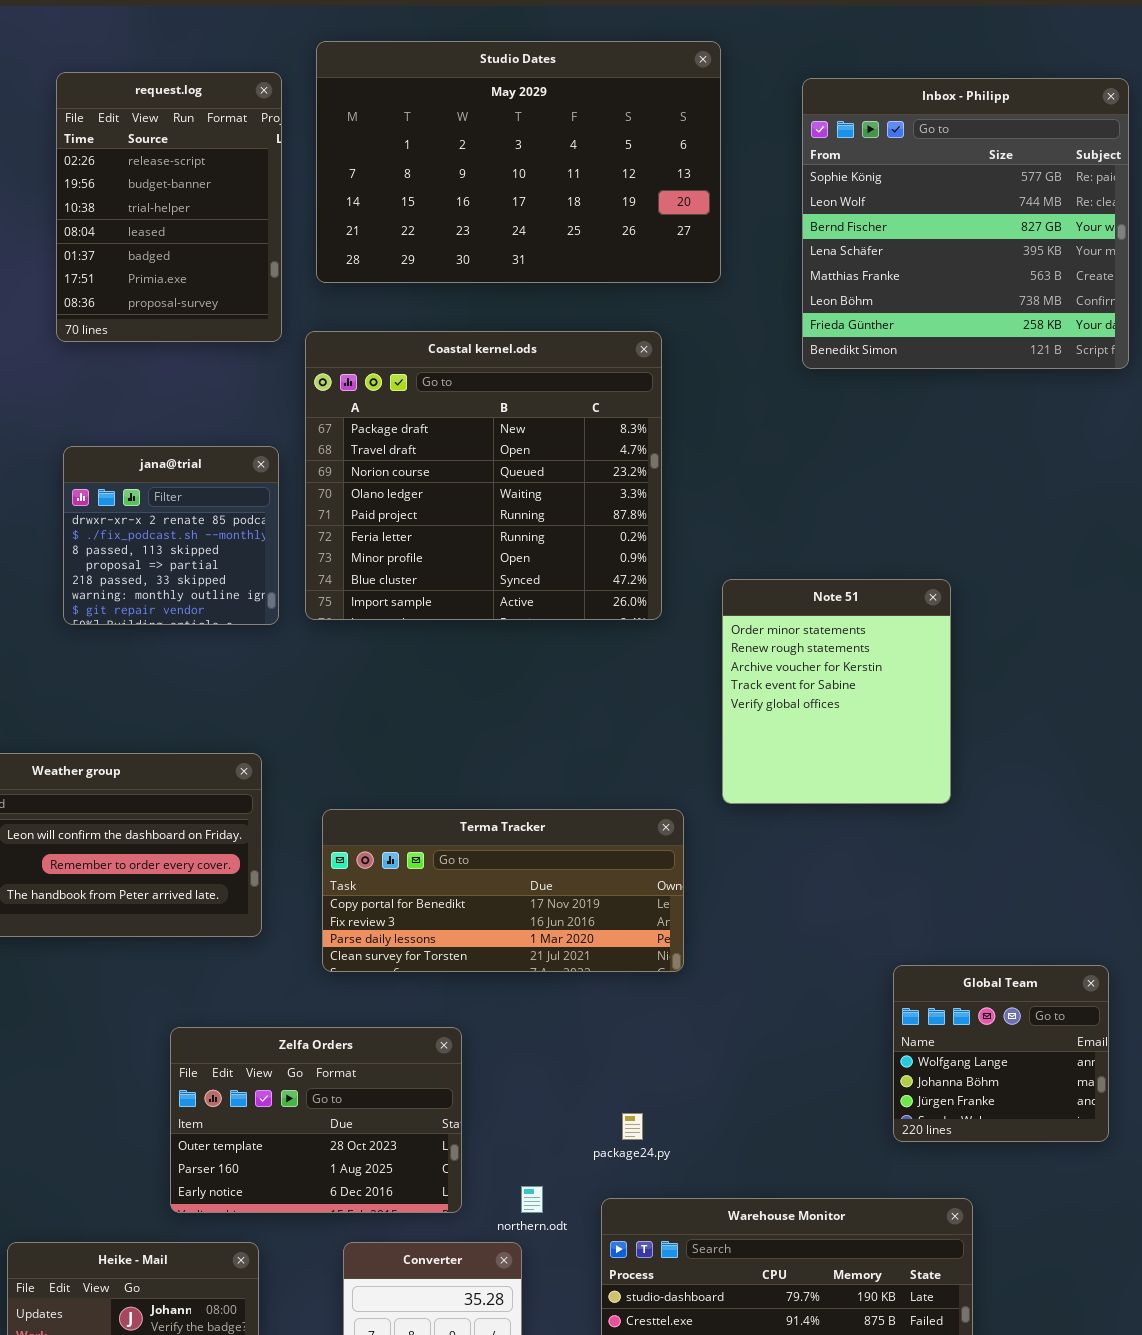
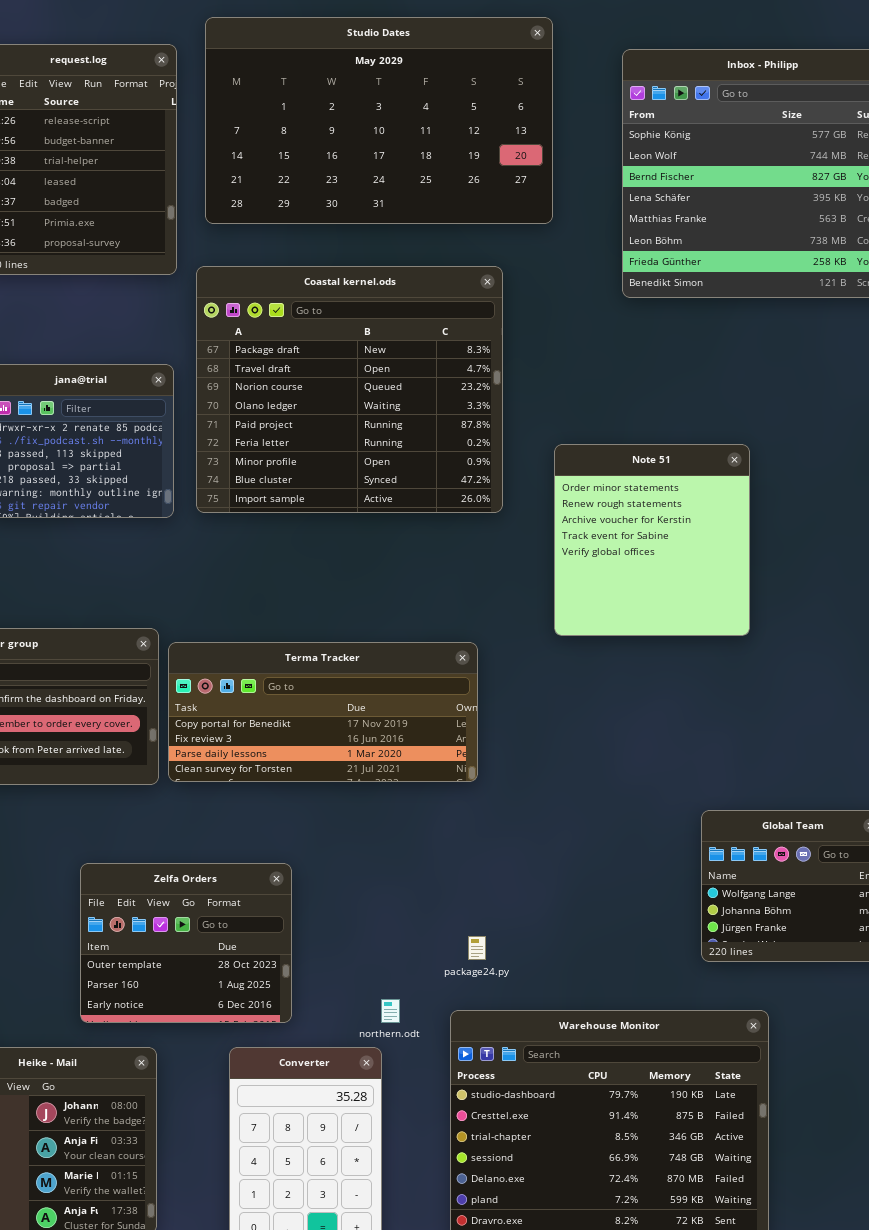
Note 51: [722,579,951,804] -> [554,444,750,636], moved
Terma Tracker: [322,809,684,972] -> [168,642,478,782], moved
Zelfa Orders: [170,1027,462,1213] -> [80,863,292,1023], resized

